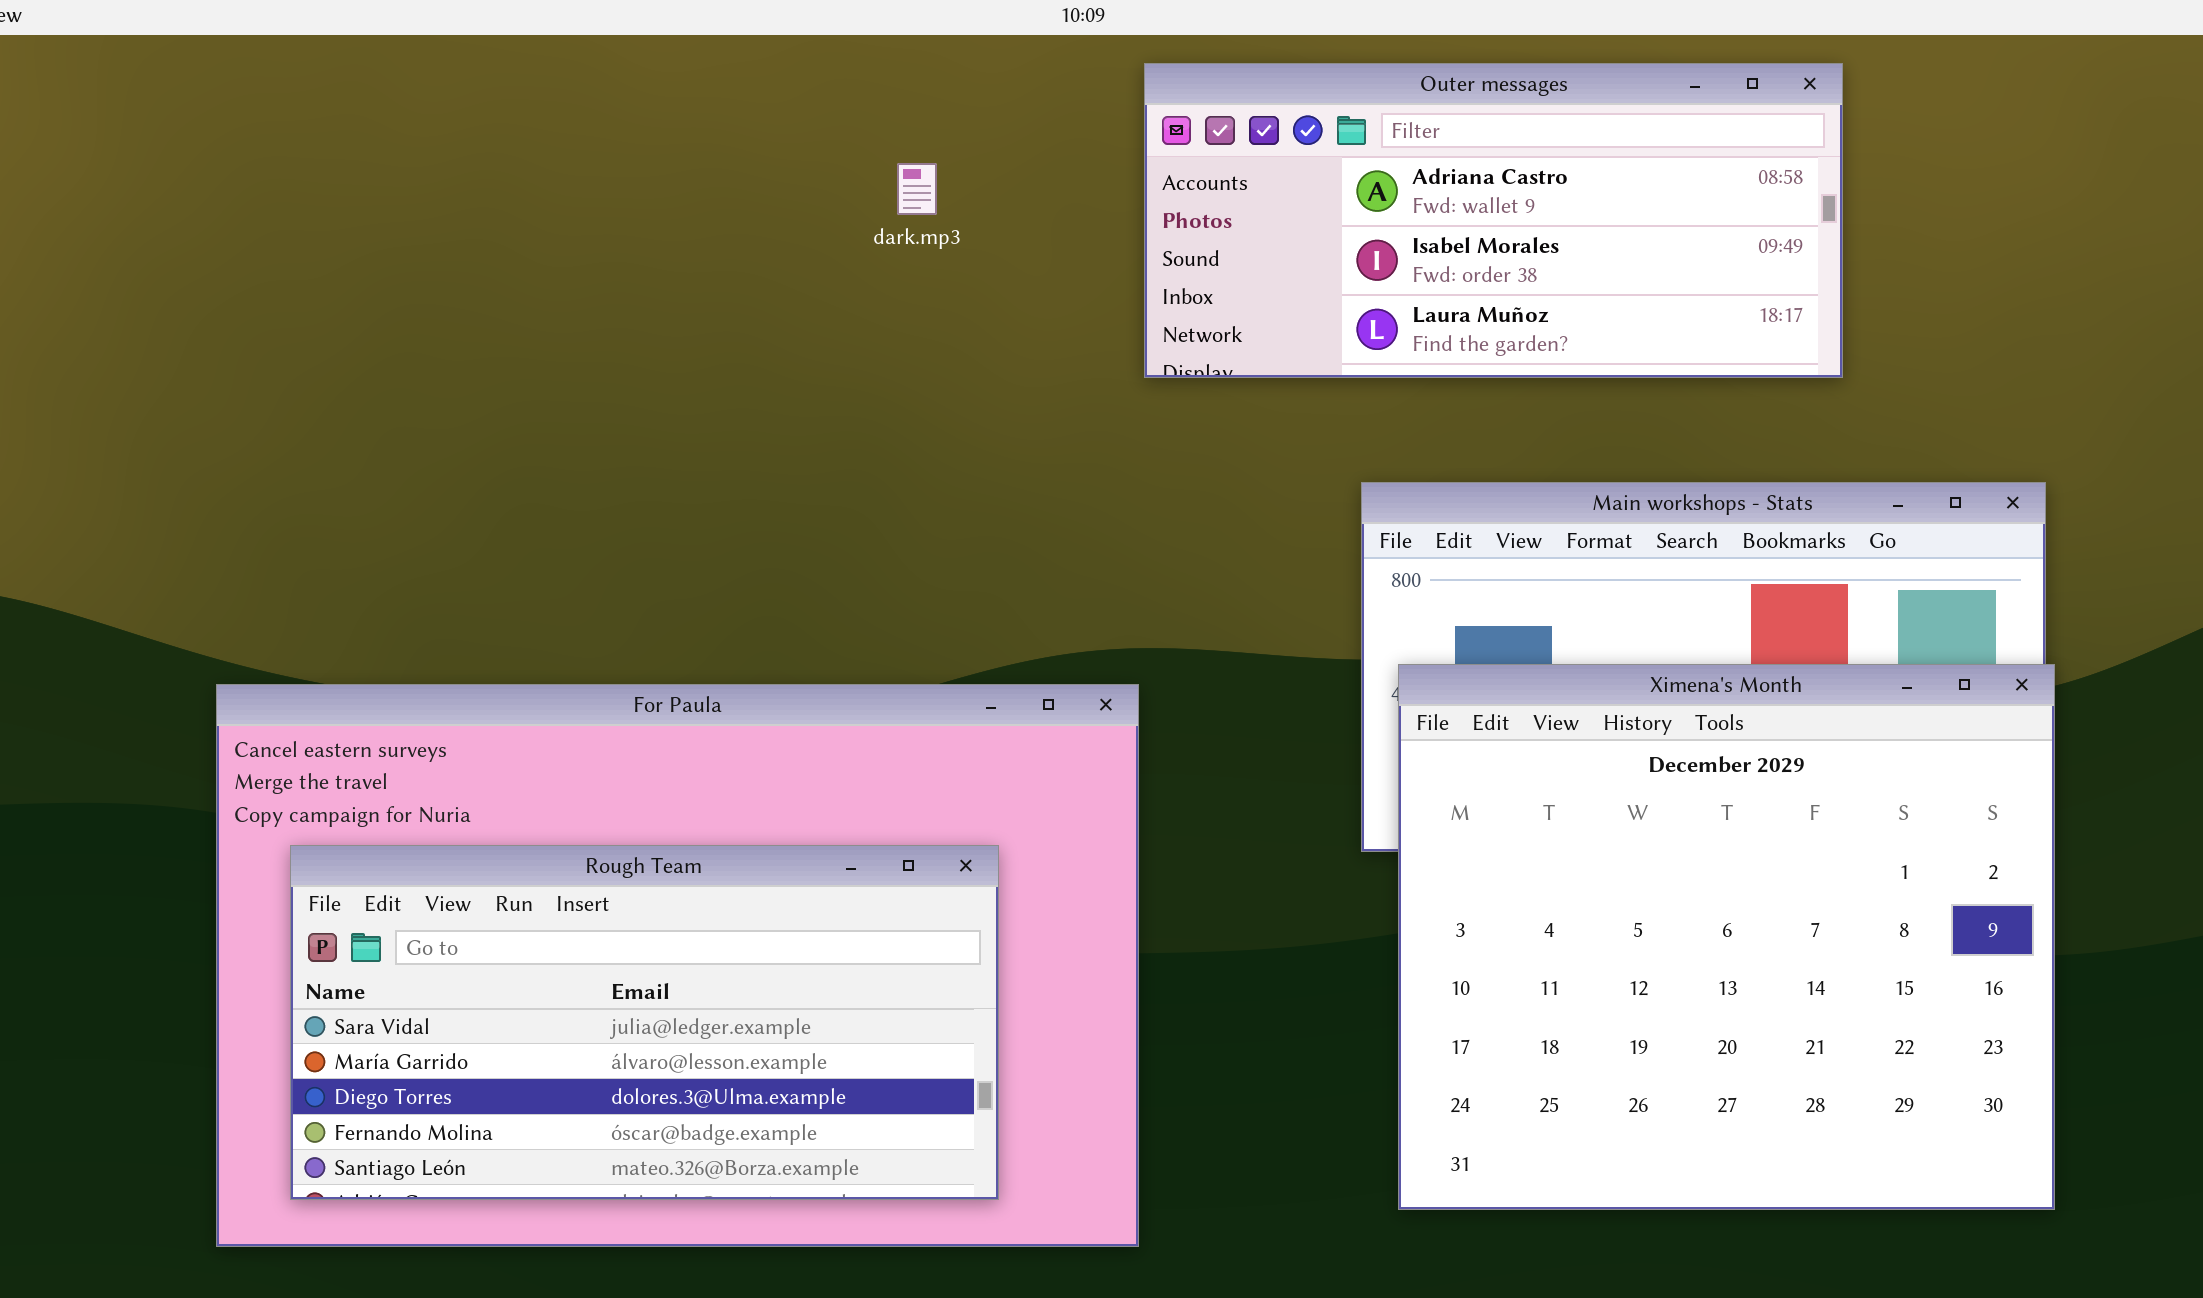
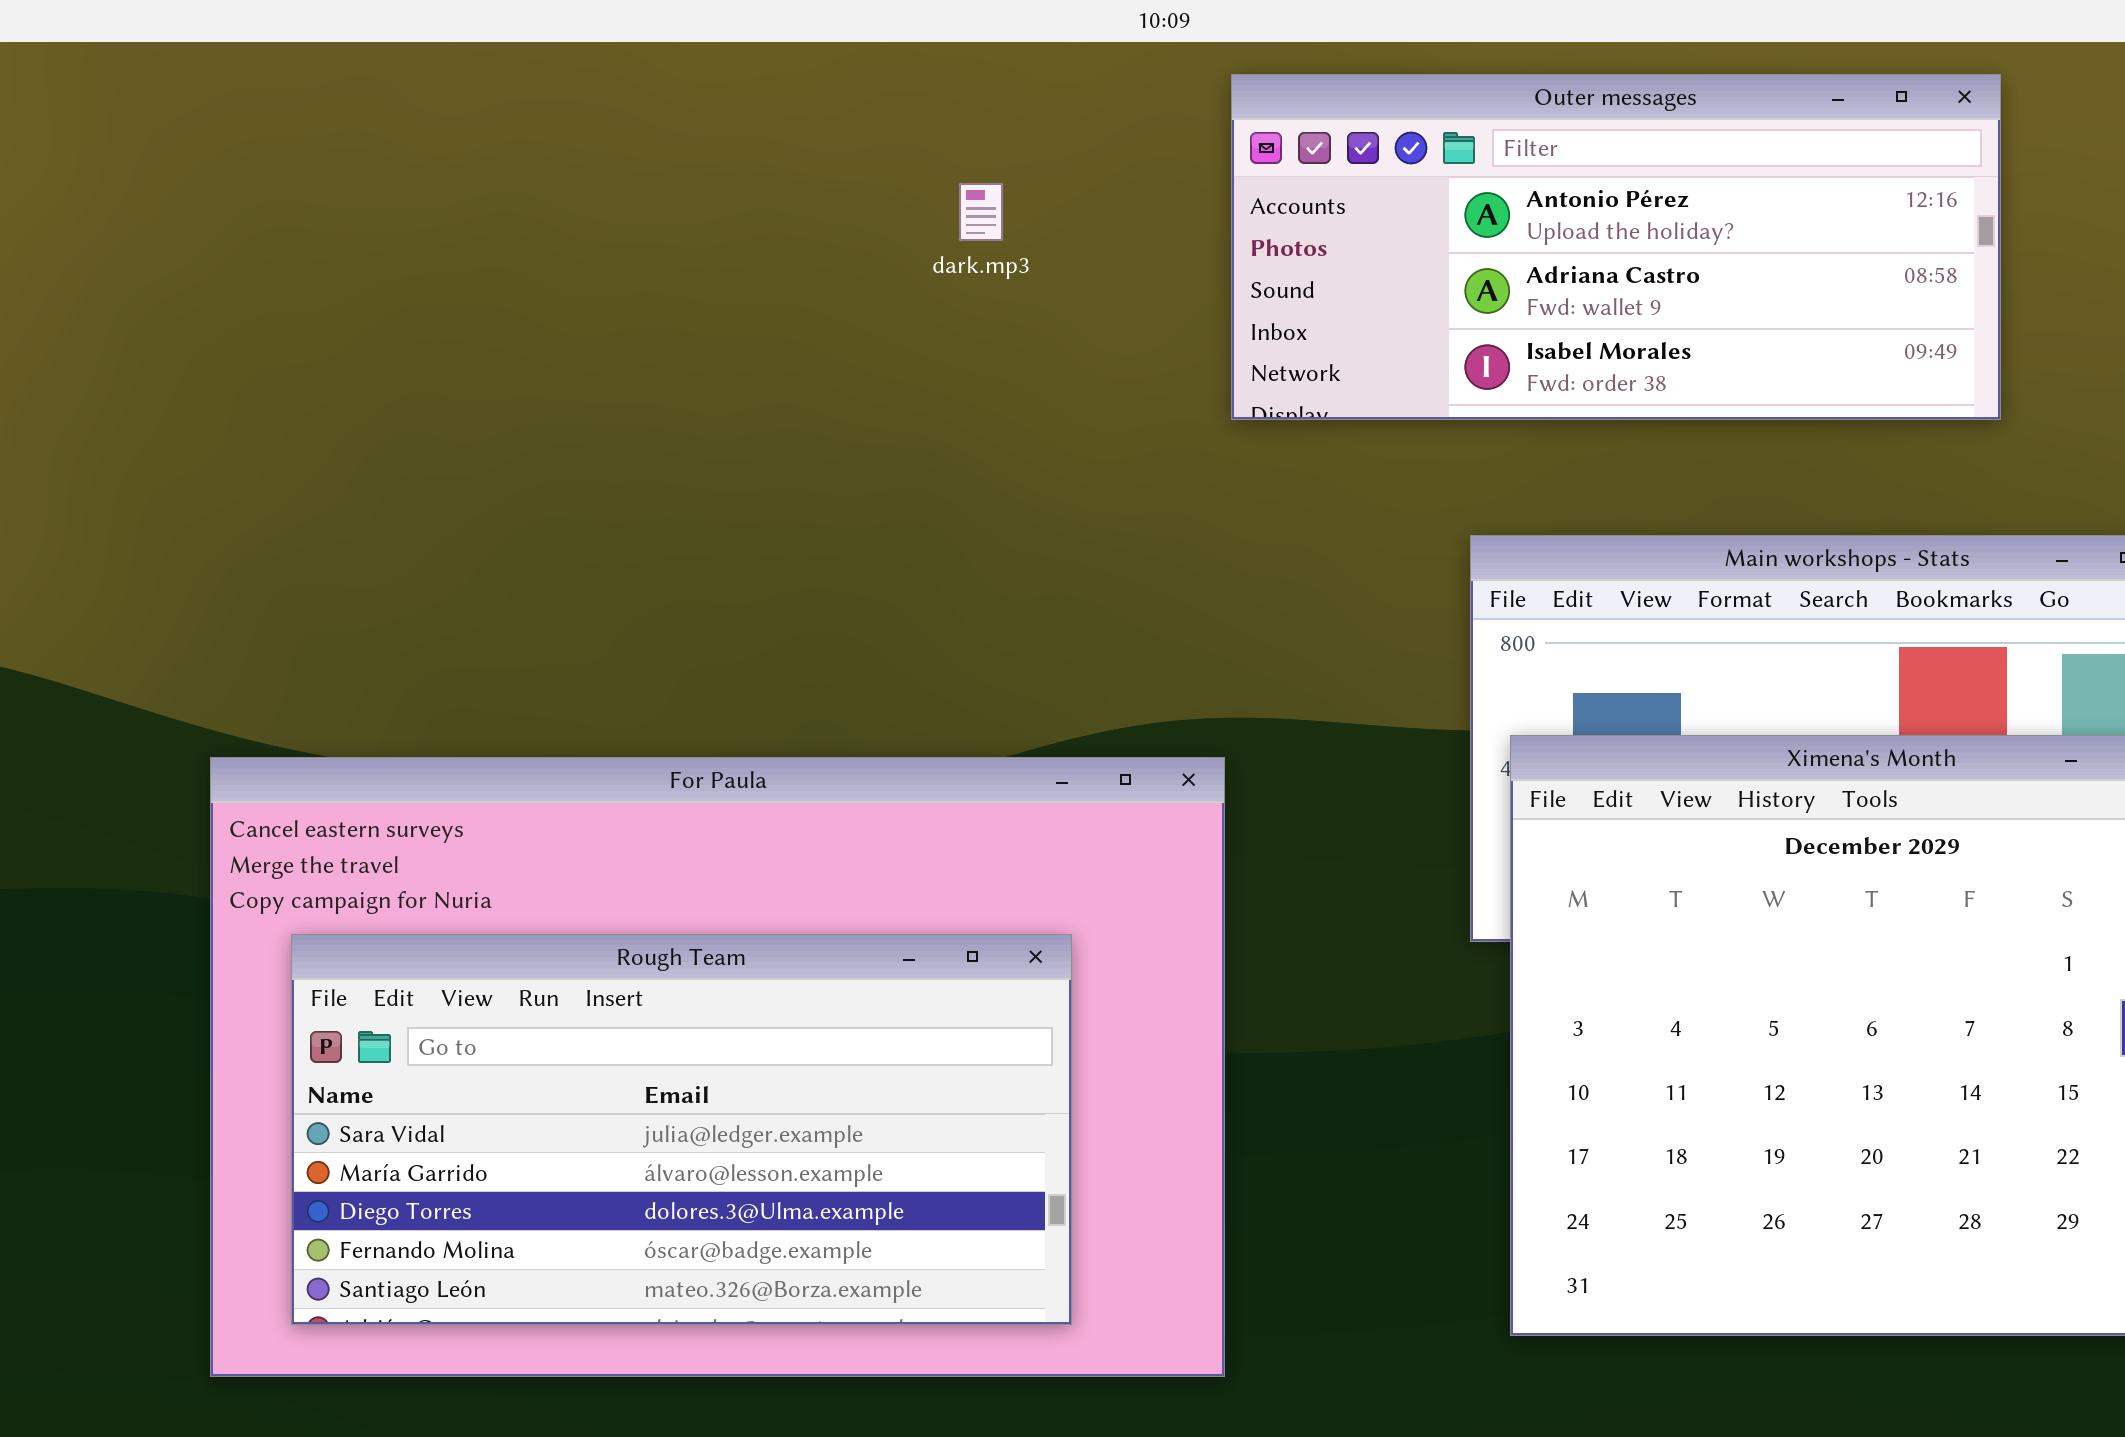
Outer messages: [1144,63,1843,378] -> [1231,74,2001,420], scrolled up 1 row

